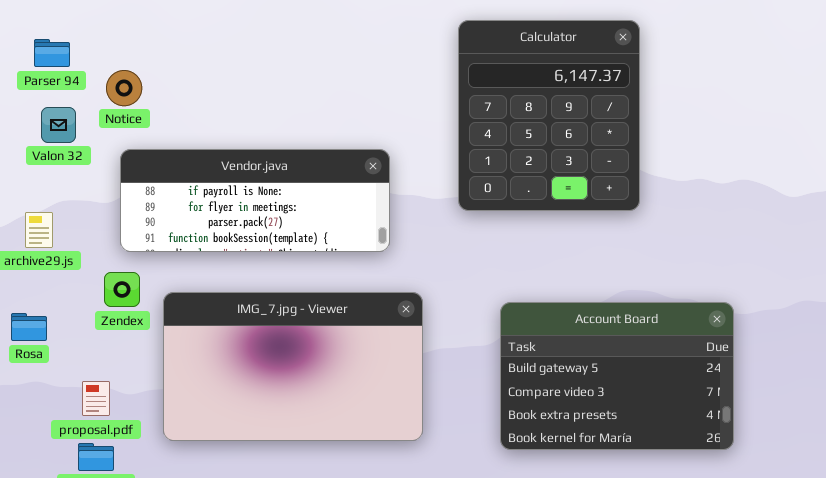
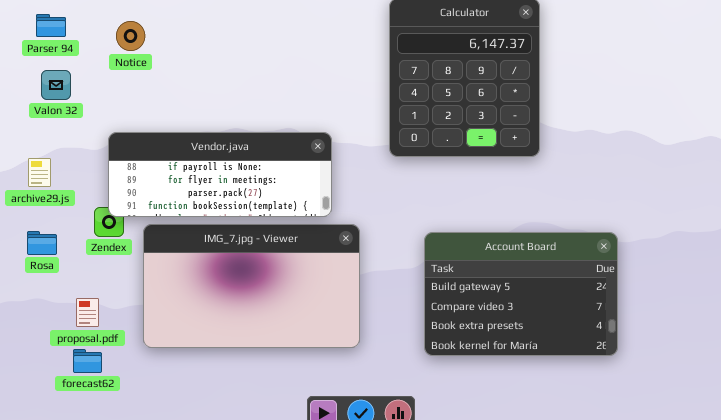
Notice: [106,70,142,106] -> [116,21,145,51], moved
Vendor.java: [120,149,390,252] -> [108,132,332,217], moved
Rosa: [11,313,47,341] -> [27,231,57,255], moved

